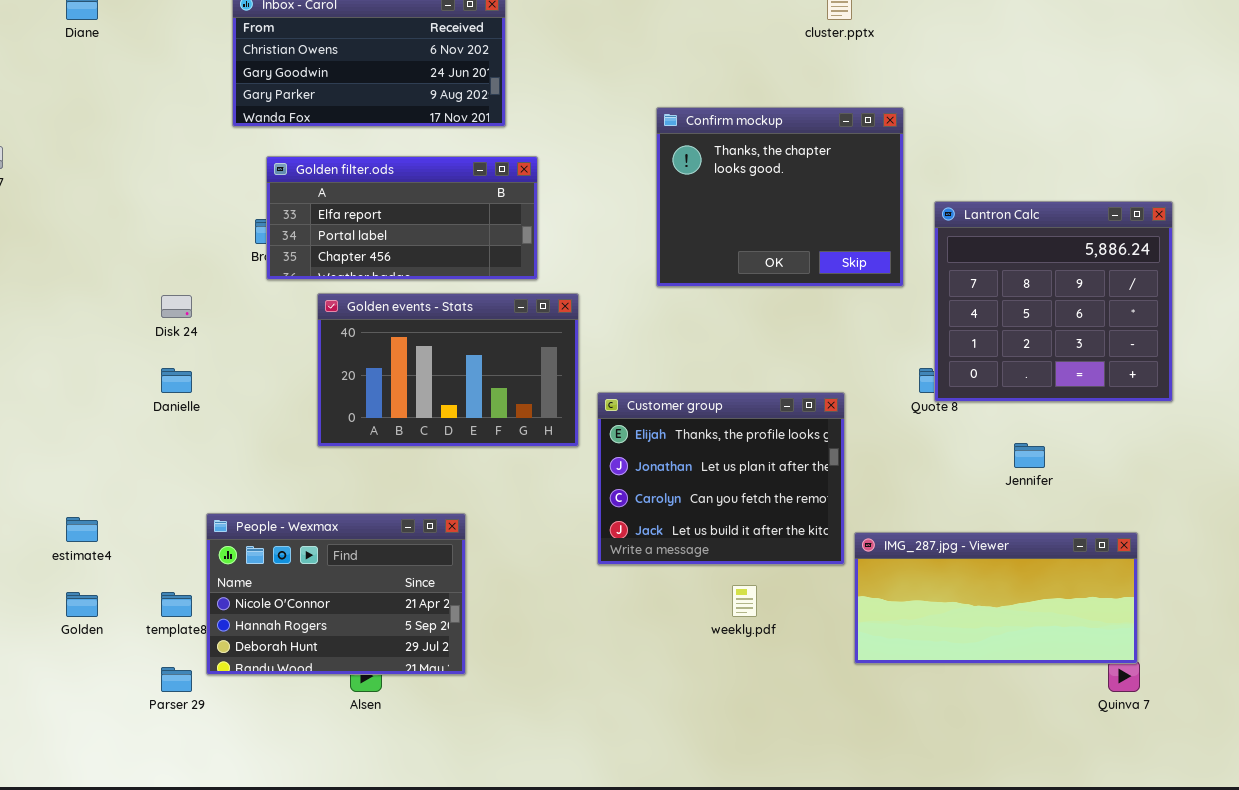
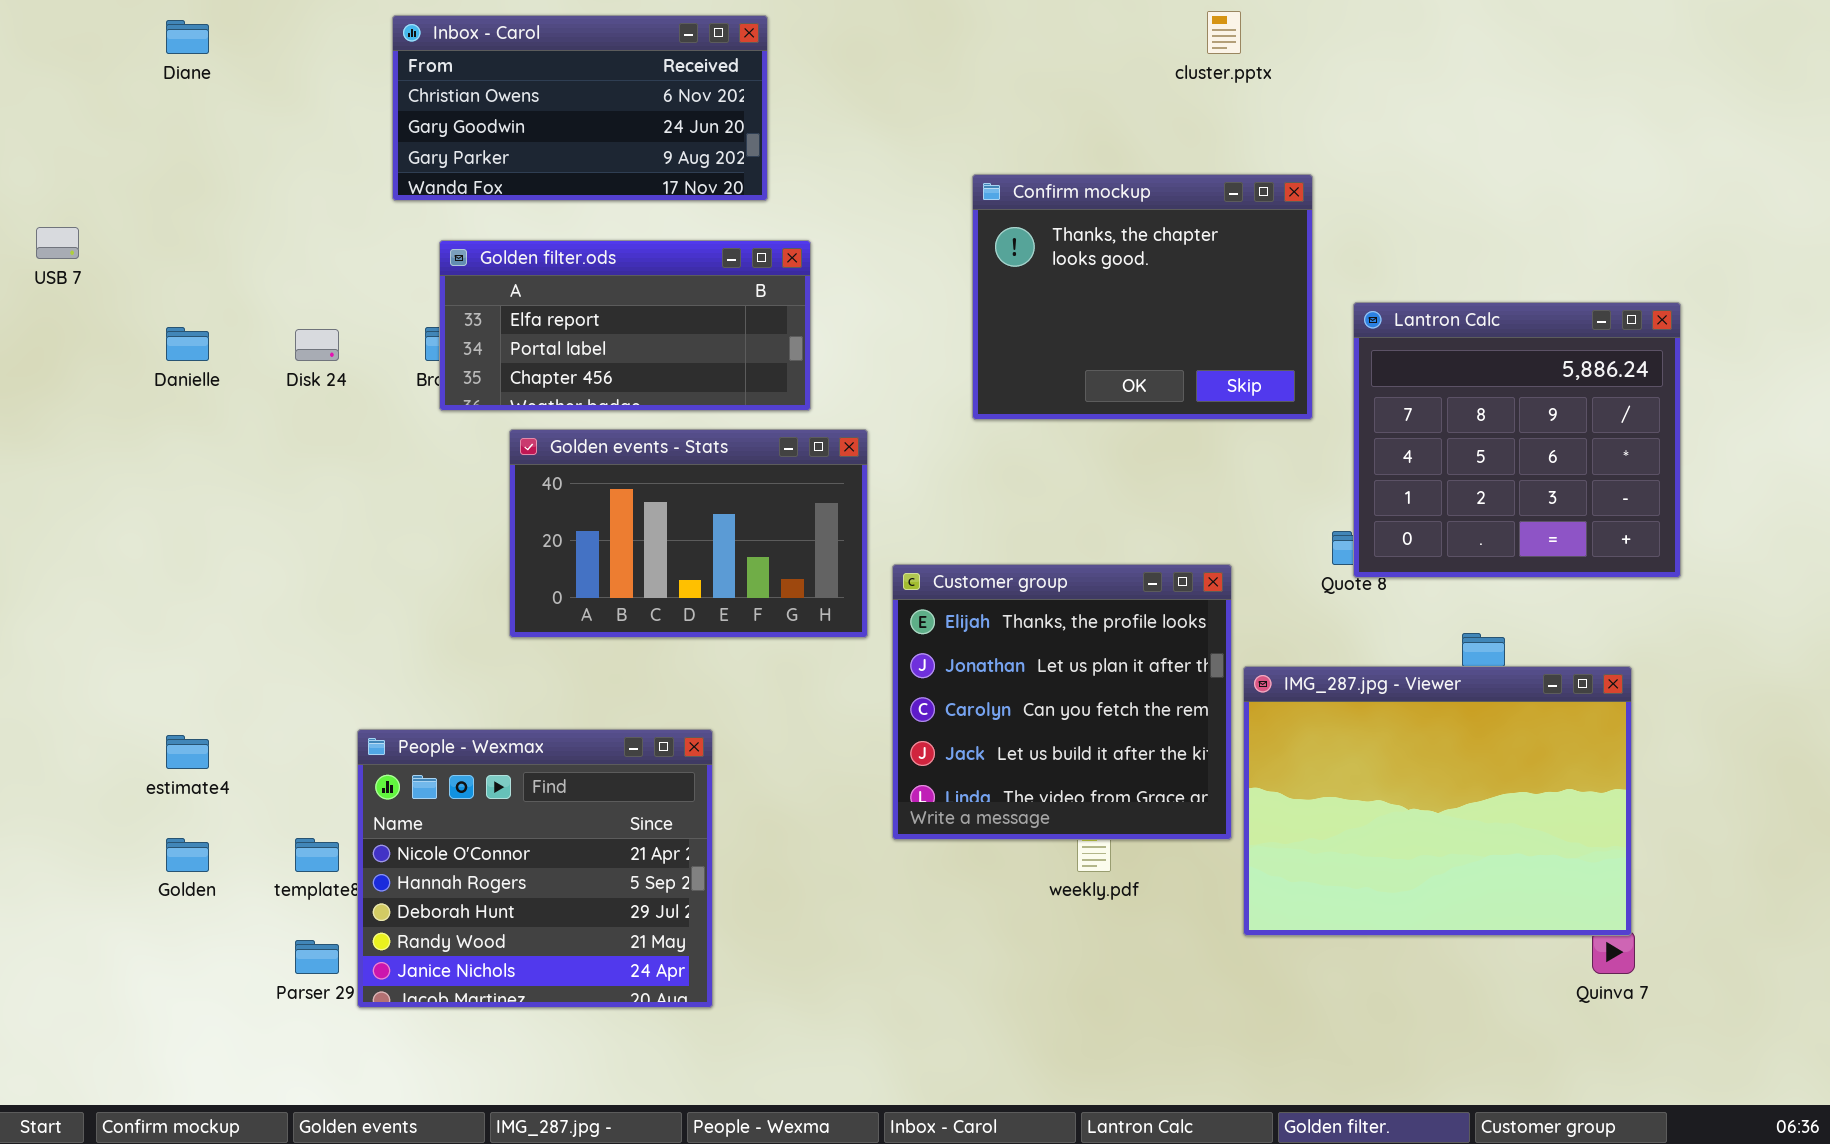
Disk 24: [161,295,192,318] -> [295,329,339,361], moved
Danielle: [161,368,192,393] -> [166,327,209,361], moved
Customer group: [597,392,845,565] -> [892,564,1232,840], resized
People - Wexmax: [206,513,466,675] -> [357,729,713,1008], resized
IMG_287.jpg - Viewer: [854,532,1138,664] -> [1243,666,1632,936], resized

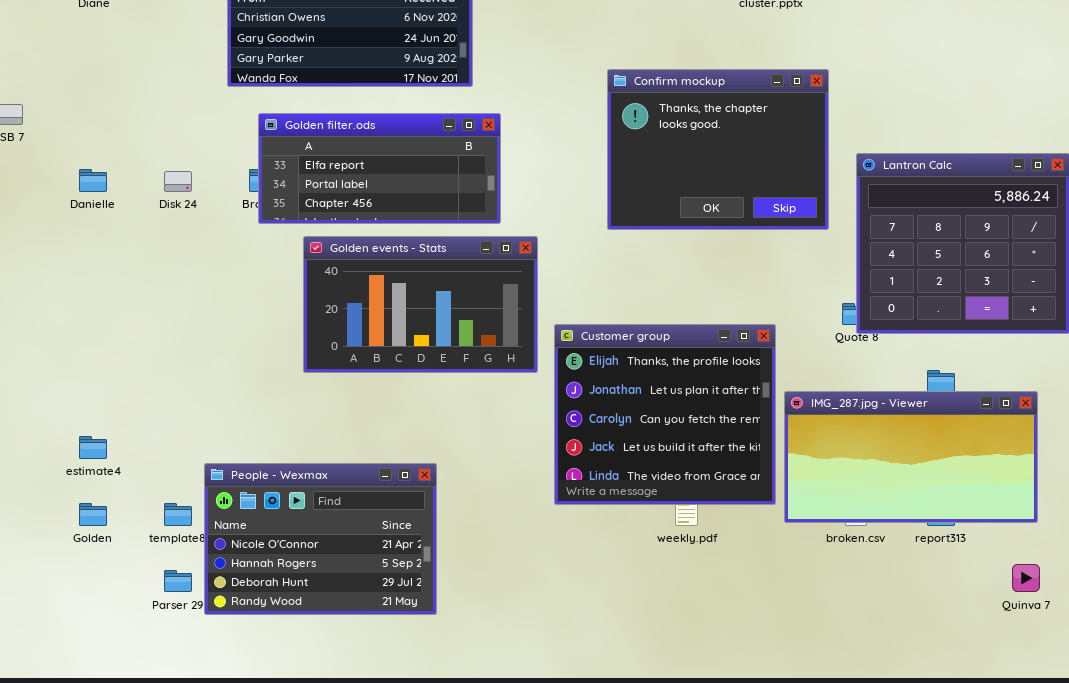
IMG_287.jpg - Viewer: [1243,666,1632,936] -> [784,391,1038,523], resized
People - Wexmax: [357,729,713,1008] -> [204,463,437,615], resized

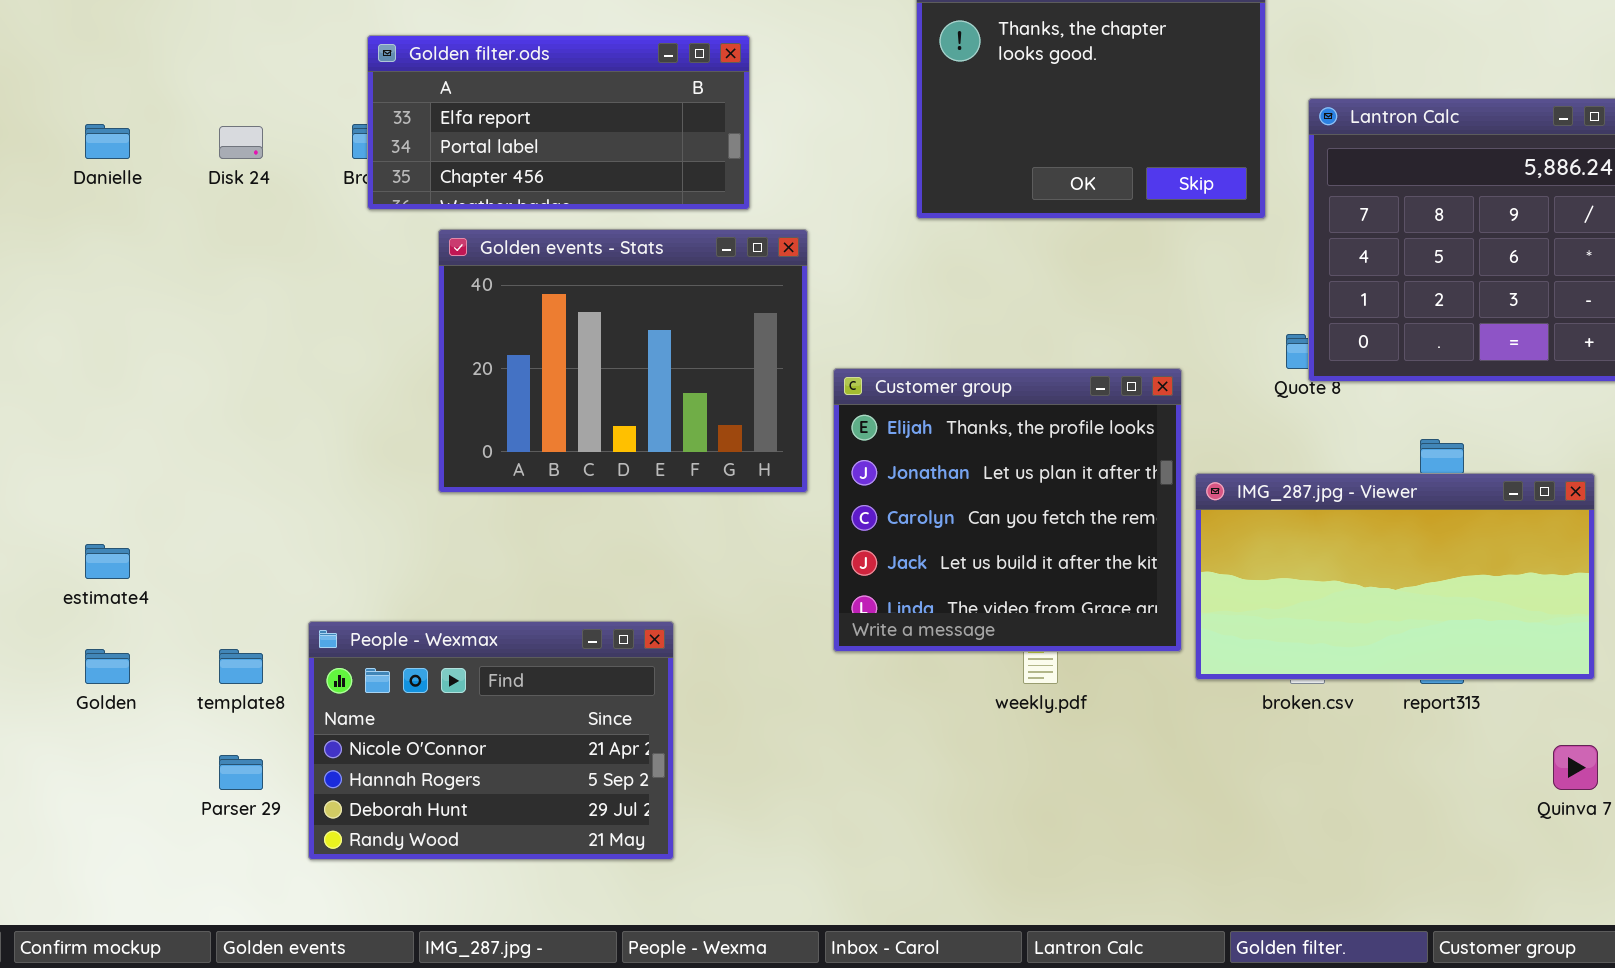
Golden events - Stats: [303,236,538,373] -> [438,229,808,493], resized
People - Wexmax: [204,463,437,615] -> [308,621,674,860], moved

